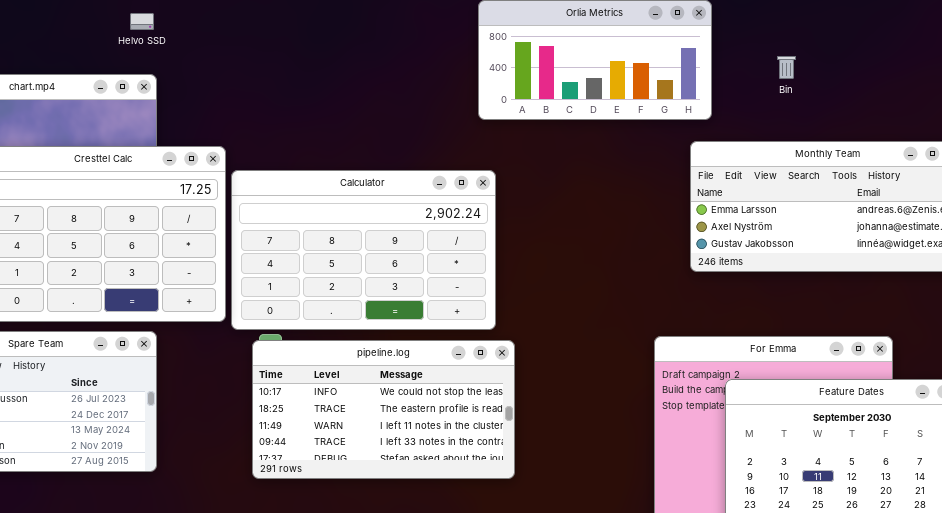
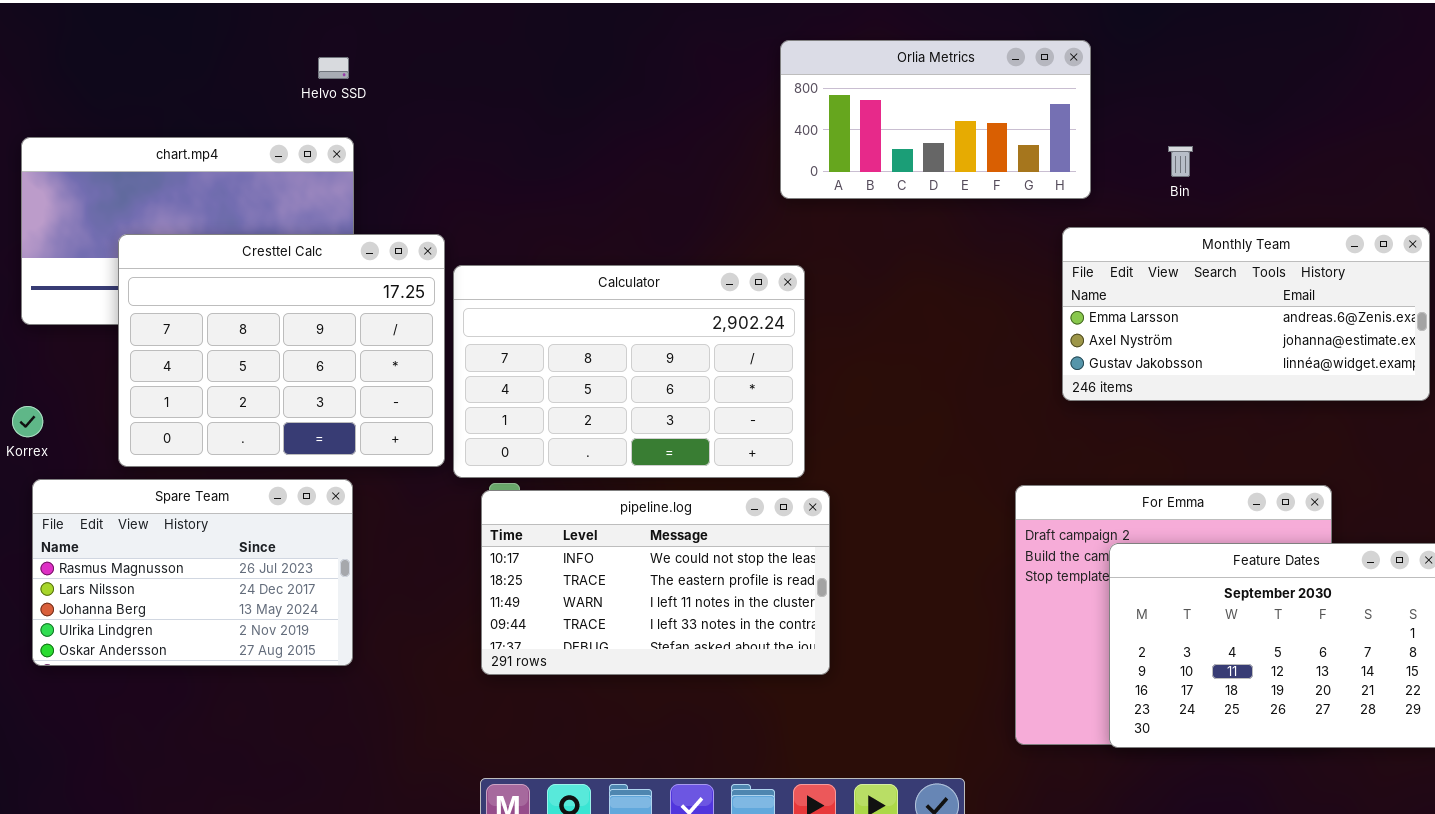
Bin: [777,56,796,79] -> [1168,146,1193,177], moved

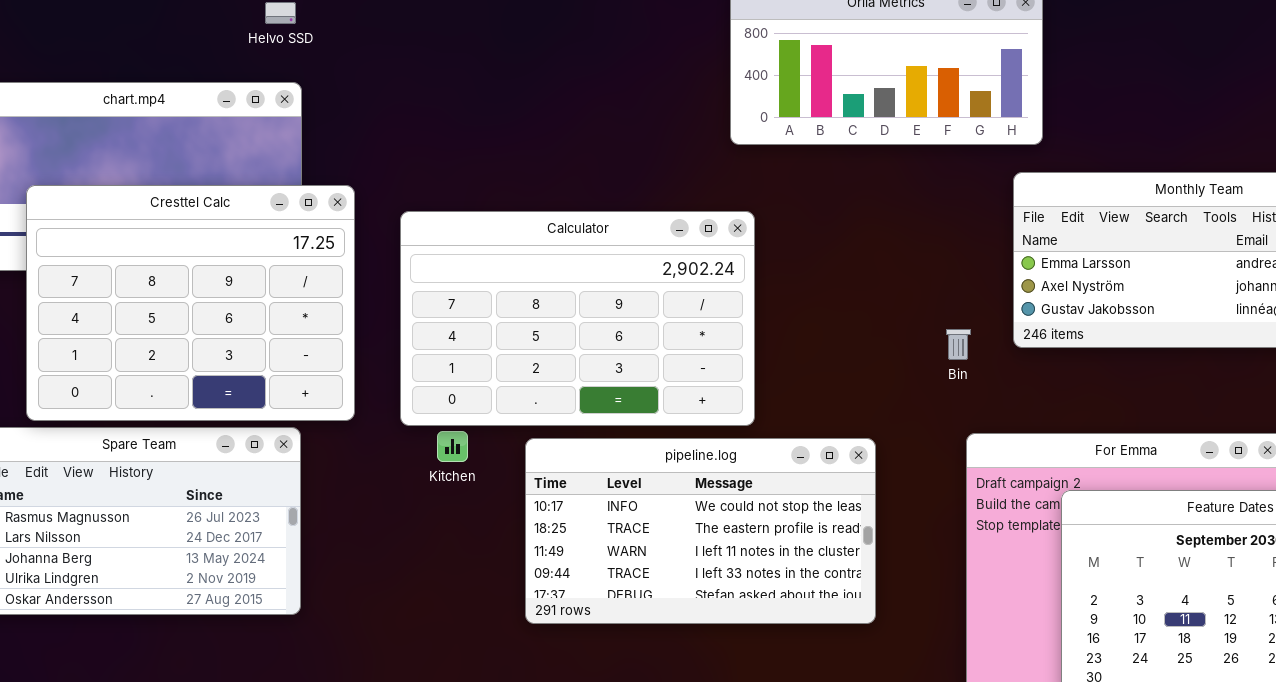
Bin: [1168,146,1193,177] -> [946,329,971,360], moved
Cresttel Calc: [118,234,445,467] -> [26,185,355,421], moved
pipeline.log: [481,490,830,675] -> [525,438,876,624], moved

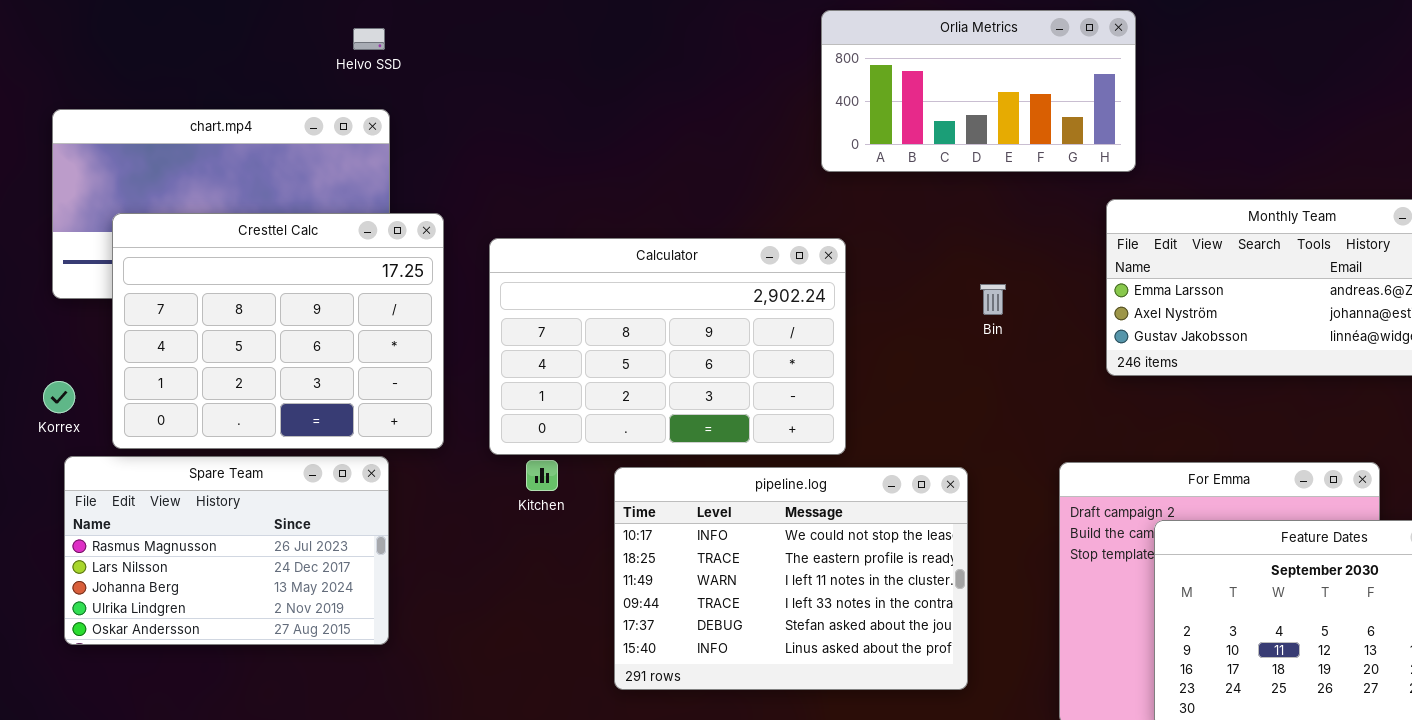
Bin: [946,329,971,360] -> [980,284,1006,315], moved
pipeline.log: [525,438,876,624] -> [614,467,968,690], resized

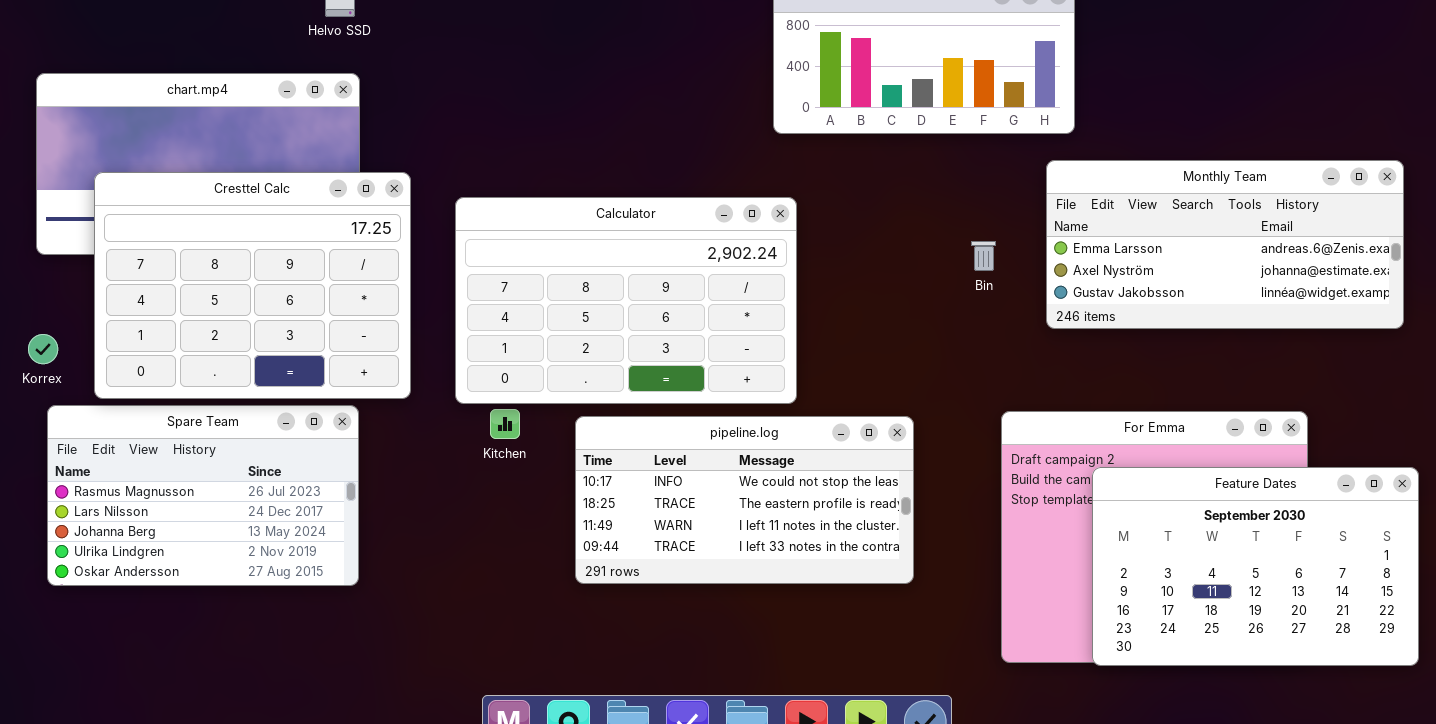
Bin: [980,284,1006,315] -> [971,241,996,271], moved
pipeline.log: [614,467,968,690] -> [575,416,914,584], resized

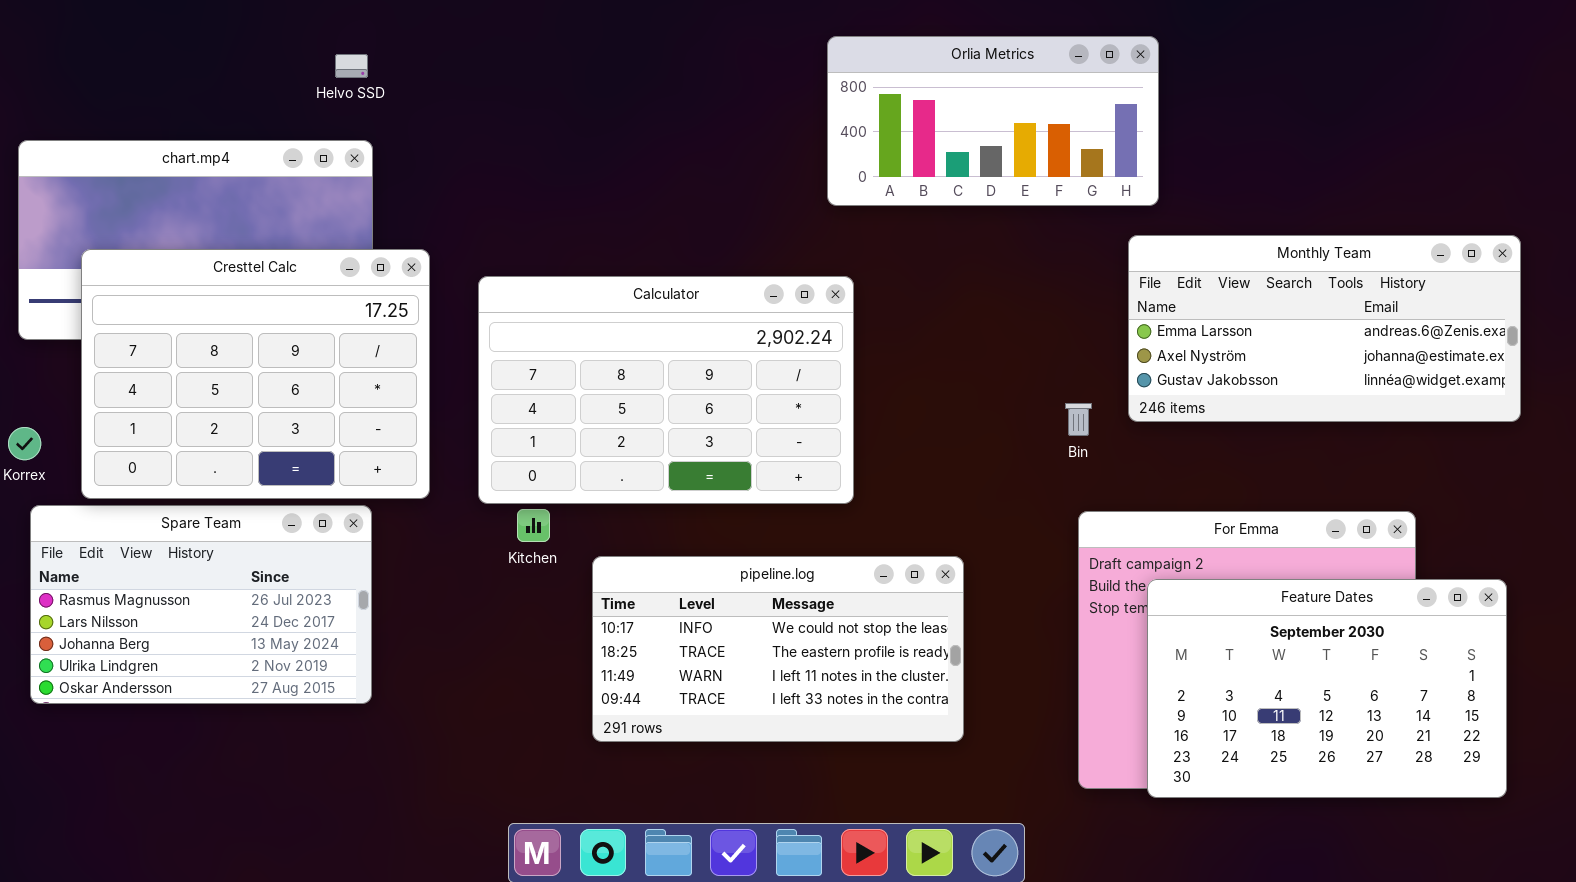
Bin: [971,241,996,271] -> [1065,403,1092,436], moved
pipeline.log: [575,416,914,584] -> [592,556,964,742], moved
Feature Dates: [1092,467,1419,666] -> [1147,579,1507,798], moved

